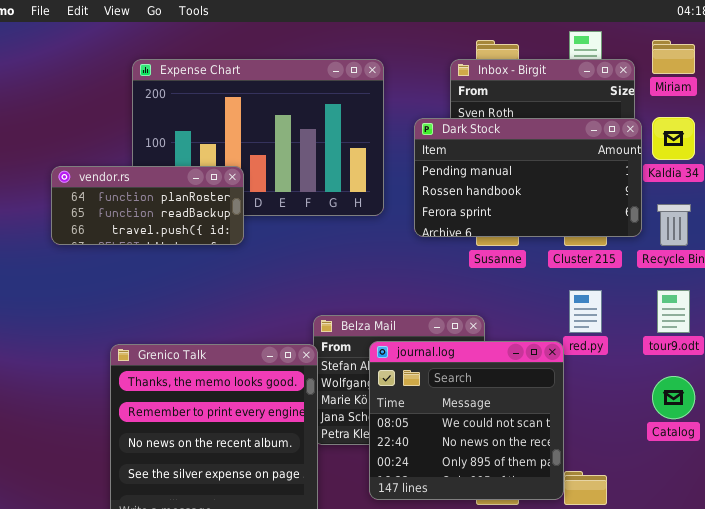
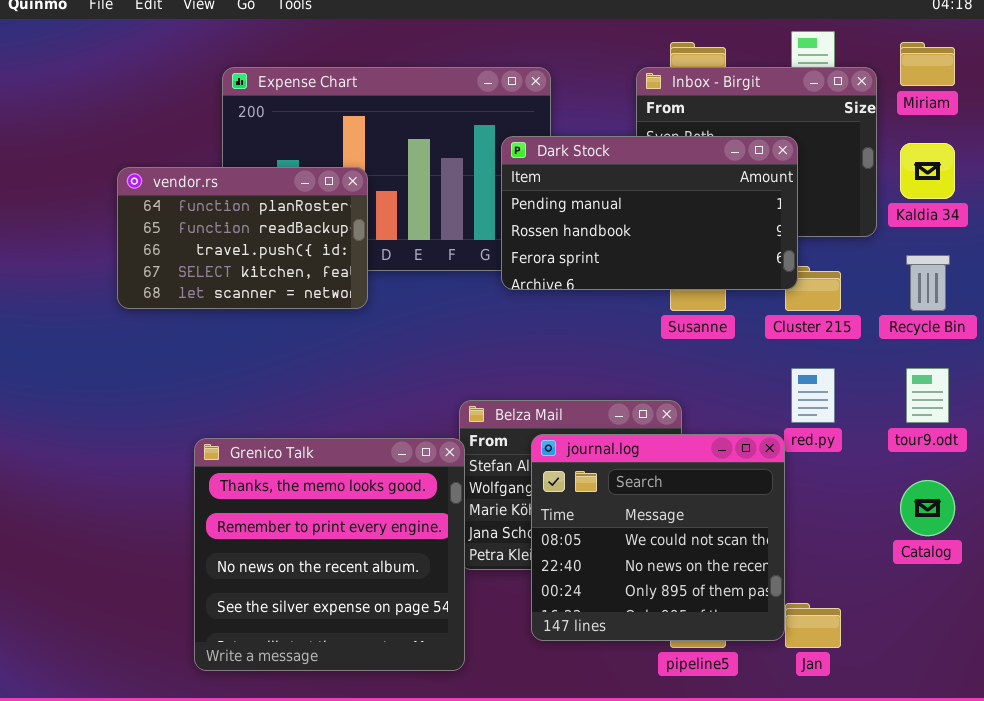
Dark Stock: [414,118,642,237] -> [501,136,798,290], moved
vendor.rs: [51,166,244,245] -> [117,167,368,309], resized

